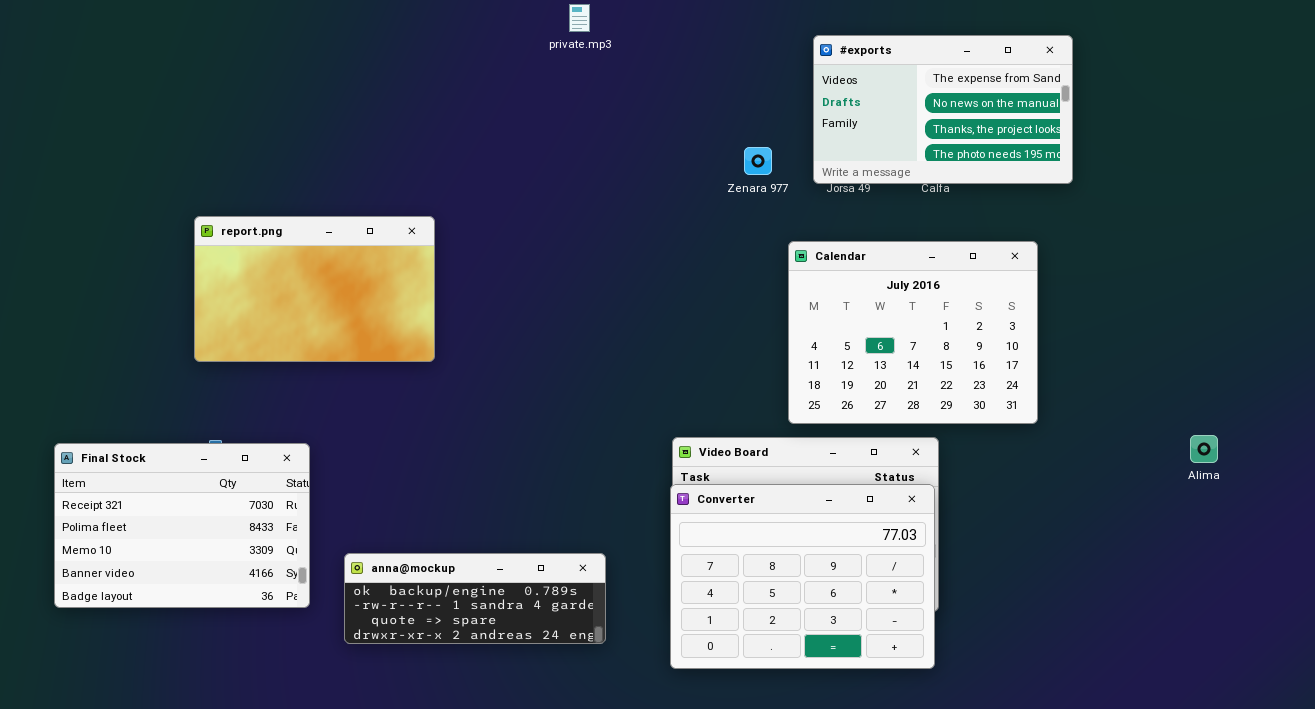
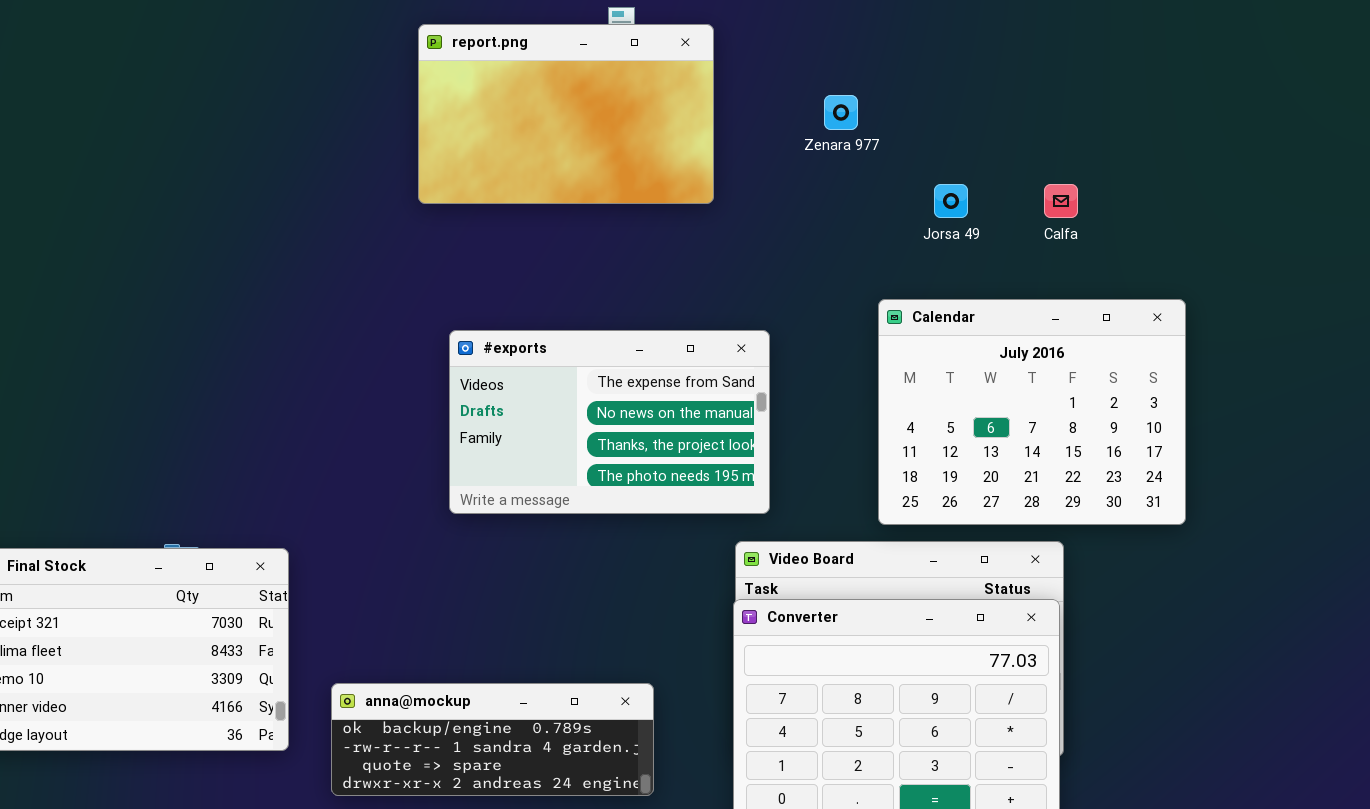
#exports: [813,35,1073,184] -> [449,330,770,514], moved
Zenara 977: [744,147,772,175] -> [824,95,858,130], moved
report.png: [194,216,435,362] -> [418,24,714,204], moved

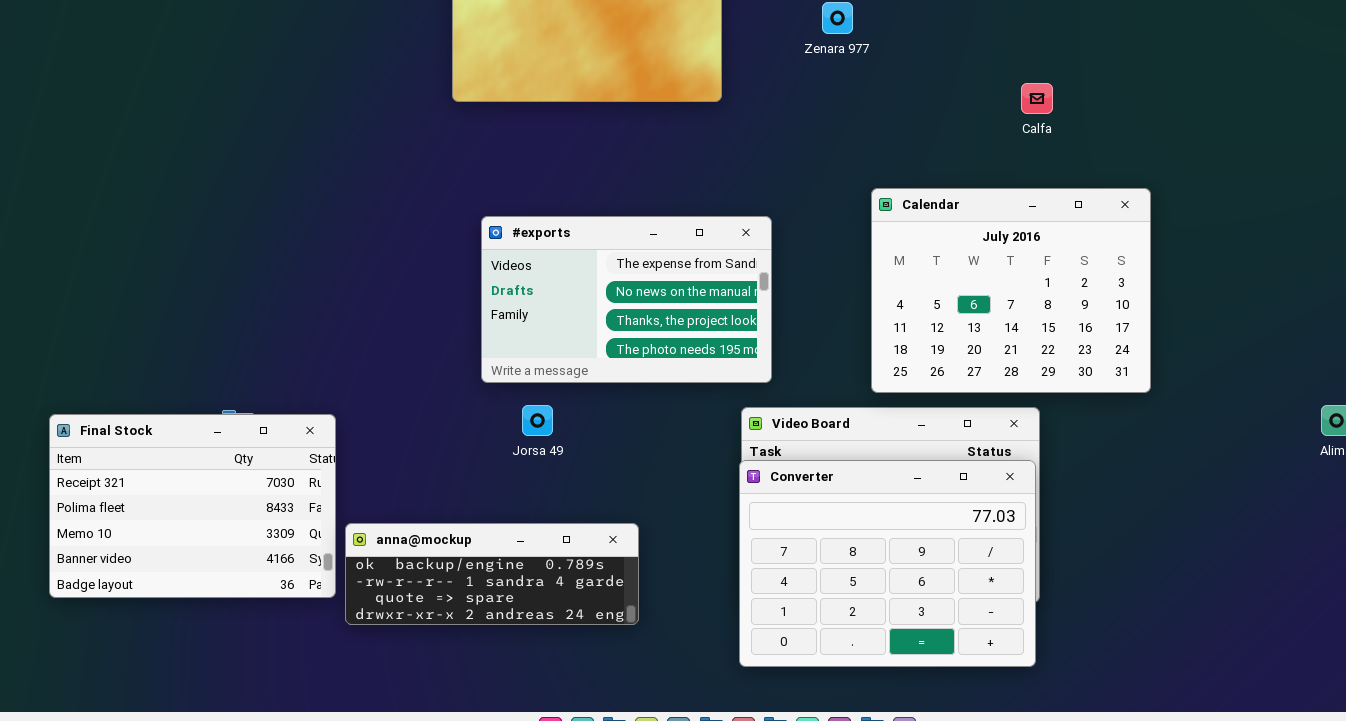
Jorsa 49: [934,184,968,218] -> [522,405,553,436], moved
anna@mockup: [331,683,654,796] -> [345,523,639,625], moved

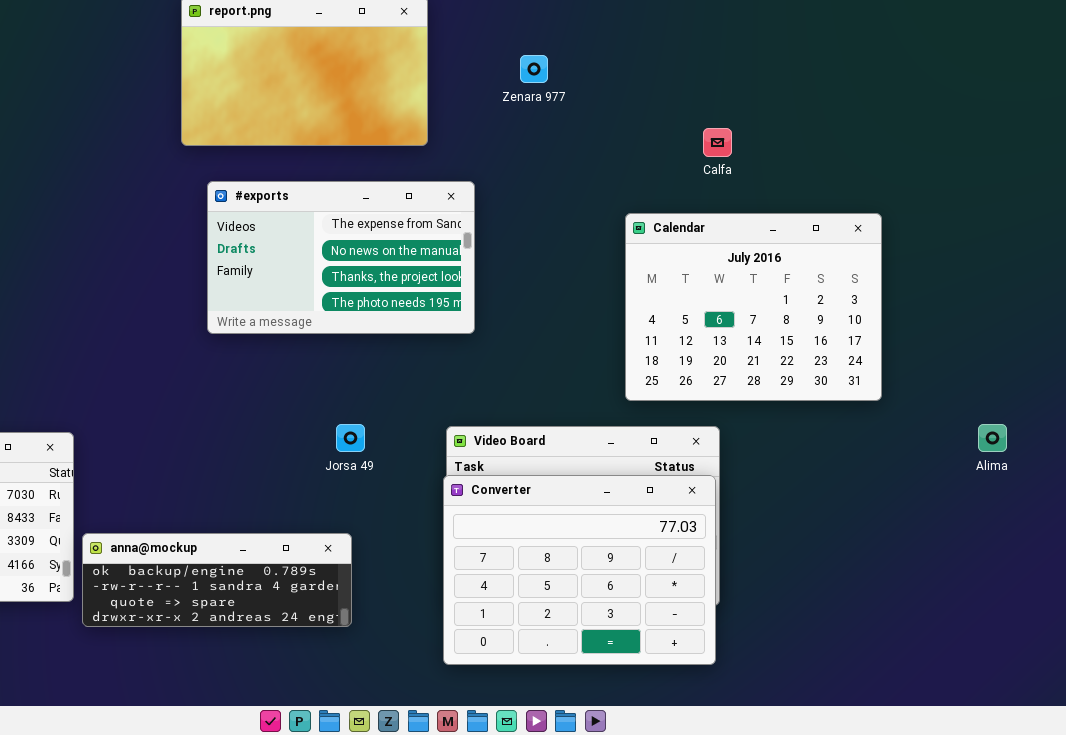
Calendar: [871,188,1151,393] -> [625,213,882,401], moved
#exports: [481,216,772,383] -> [207,181,475,334], moved
Jorsa 49: [522,405,553,436] -> [336,424,365,452], moved

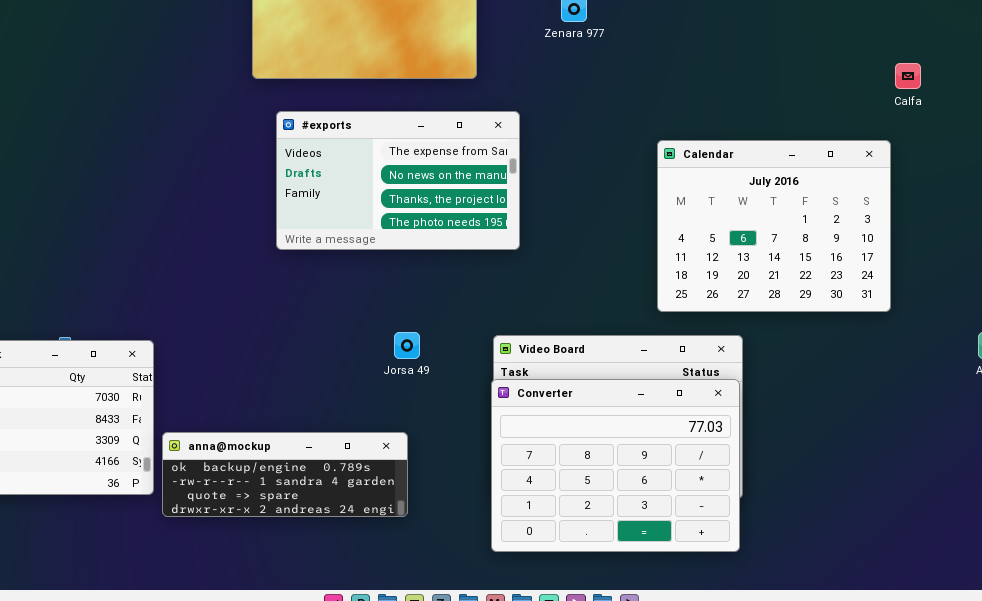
Calfa: [703,128,732,157] -> [895,63,921,89], moved

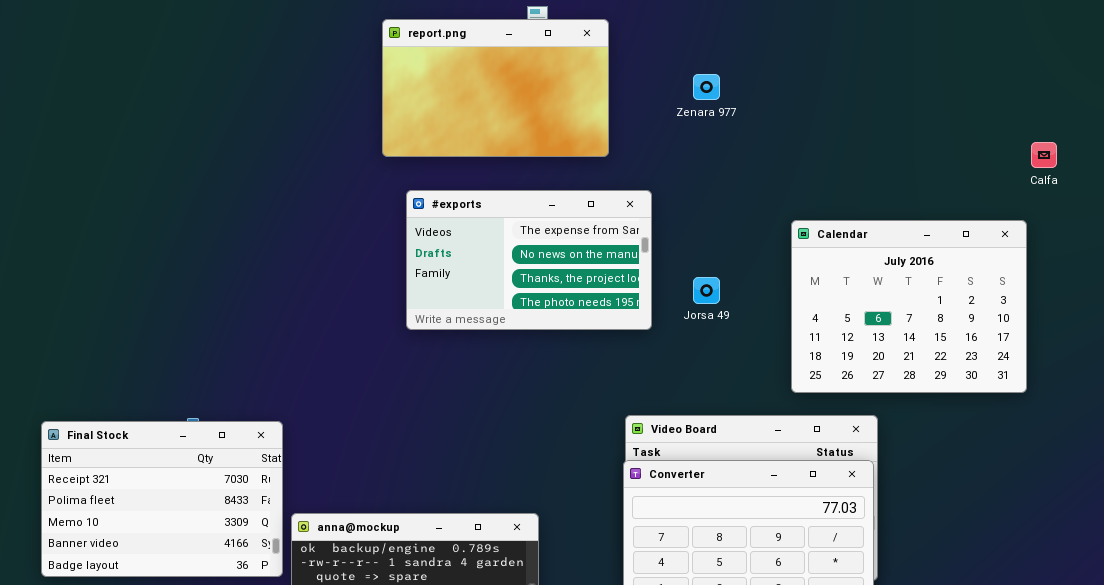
Jorsa 49: [394,332,420,359] -> [693,277,720,304], moved

